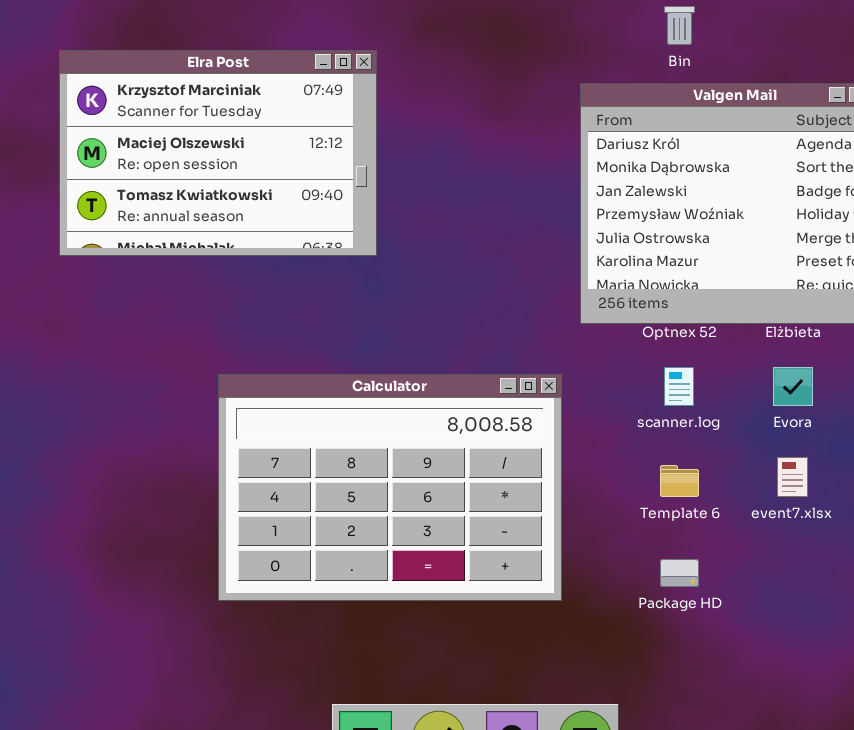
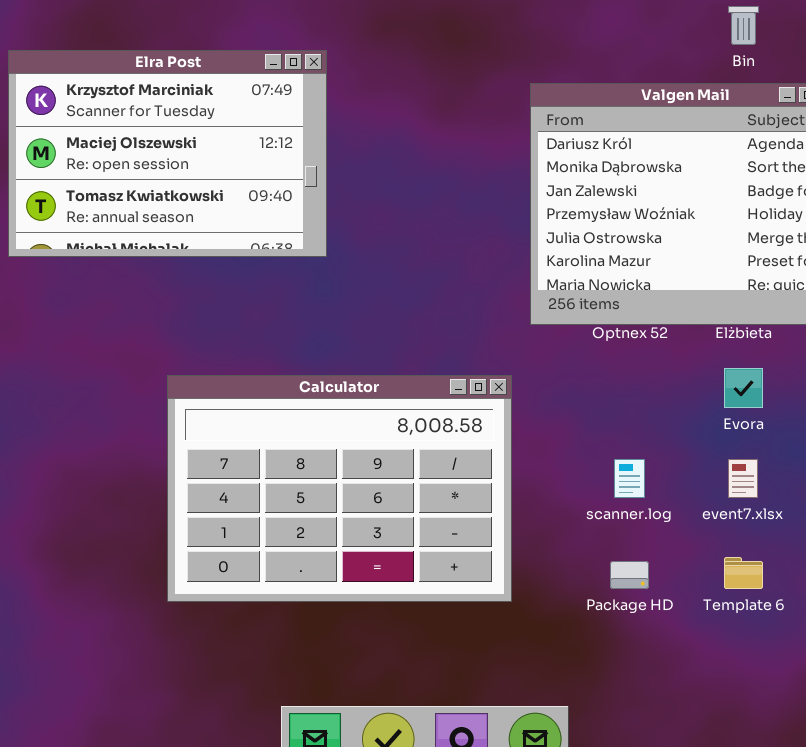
Bin: [664,6,695,45] -> [728,6,759,45], moved
scanner.log: [664,367,694,406] -> [614,459,645,498], moved
Template 6: [660,465,699,497] -> [724,557,763,589], moved

